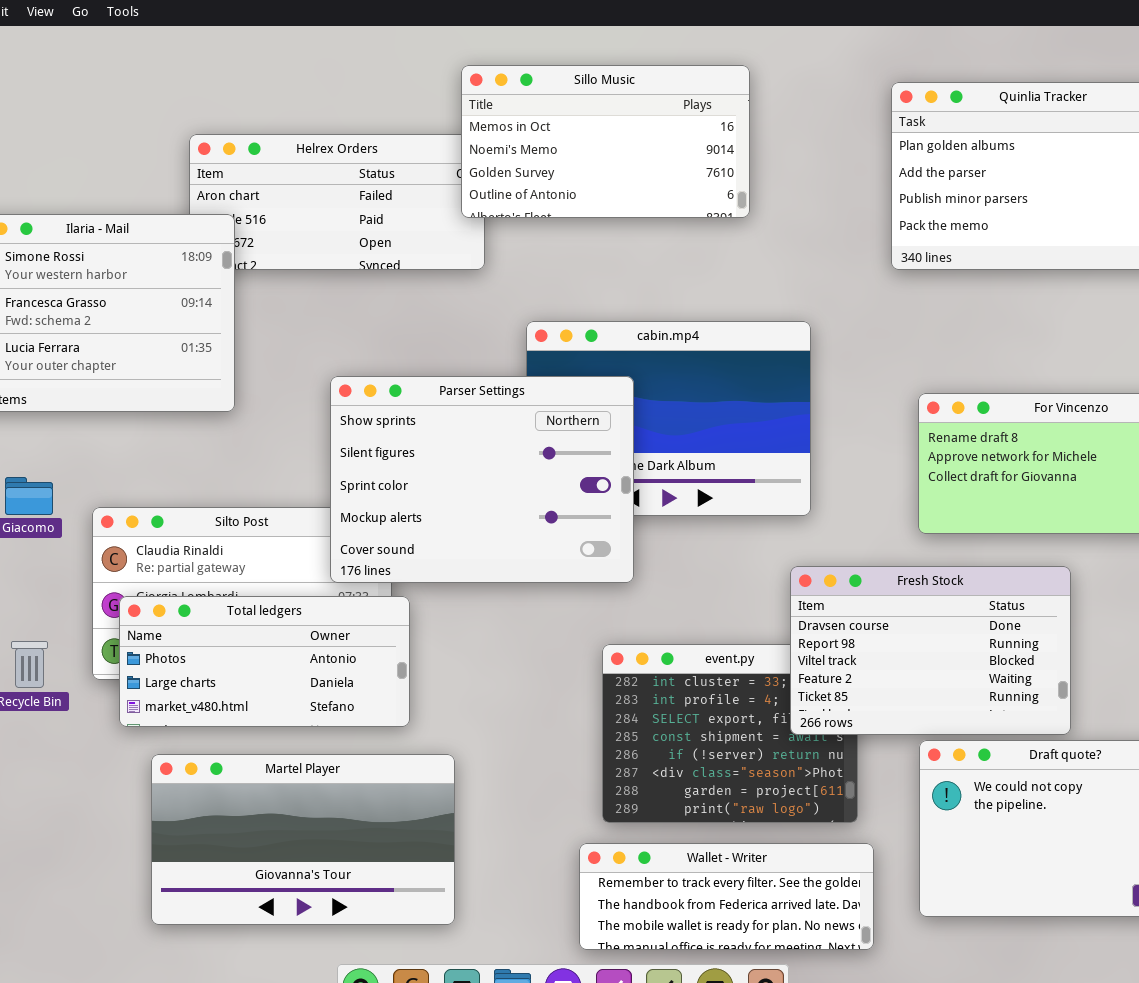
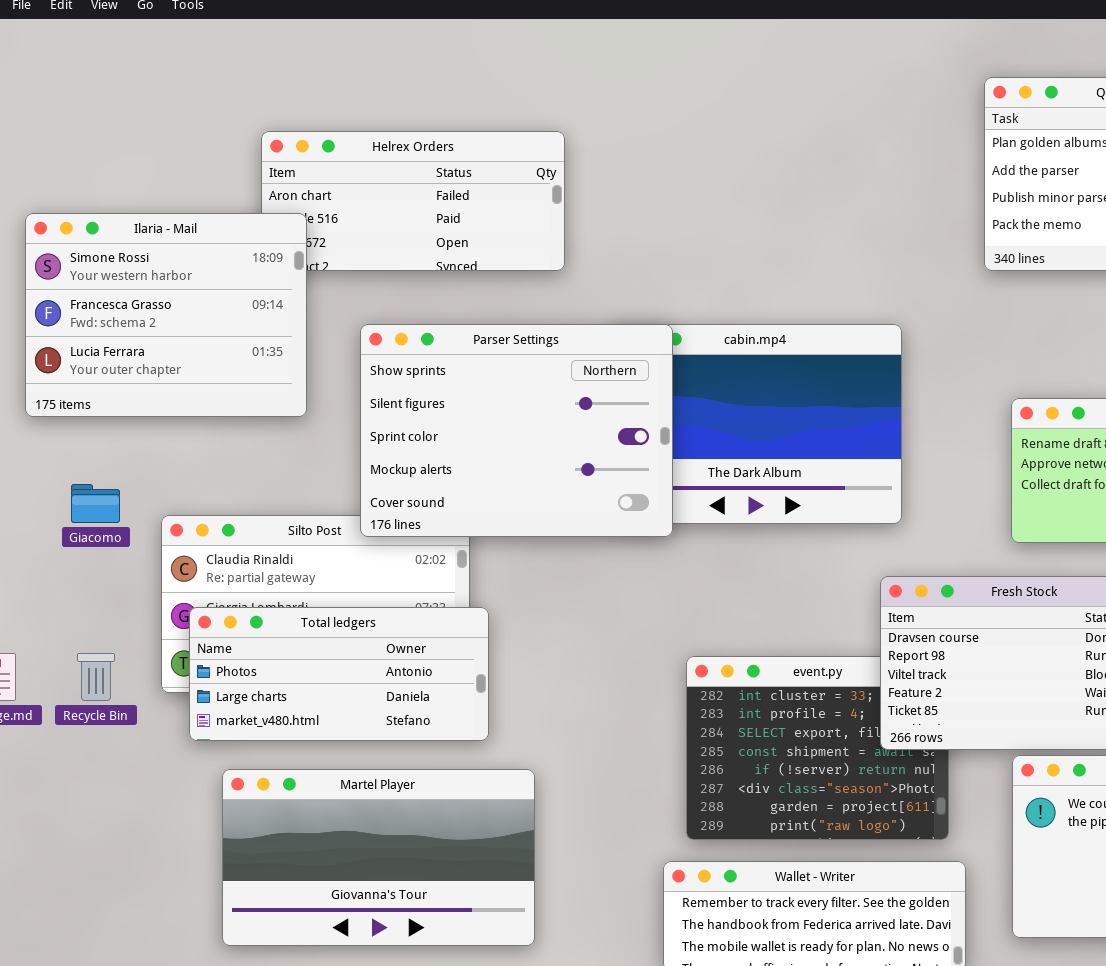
Sillo Music: [461,65,750,218] -> none, closed
Parser Settings: [330,376,634,583] -> [360,324,673,537], moved

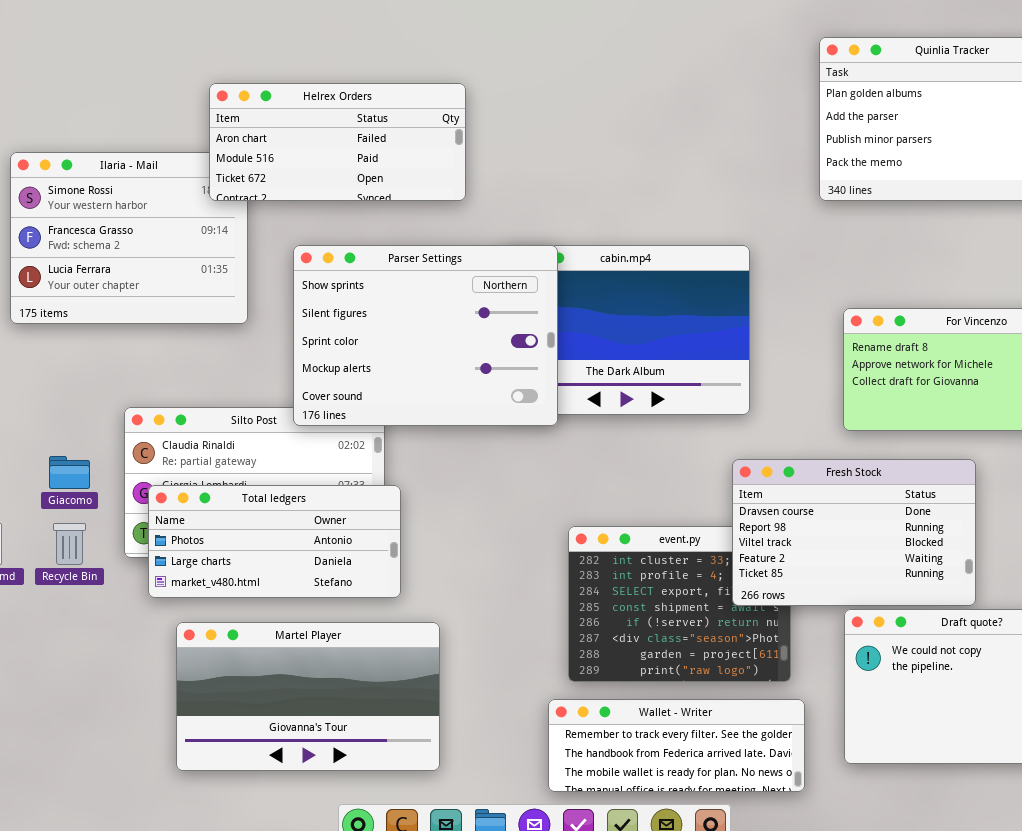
Helrex Orders: [261,131,565,271] -> [209,83,466,201], raised
Giacomo: [71,484,120,523] -> [49,456,90,489], moved

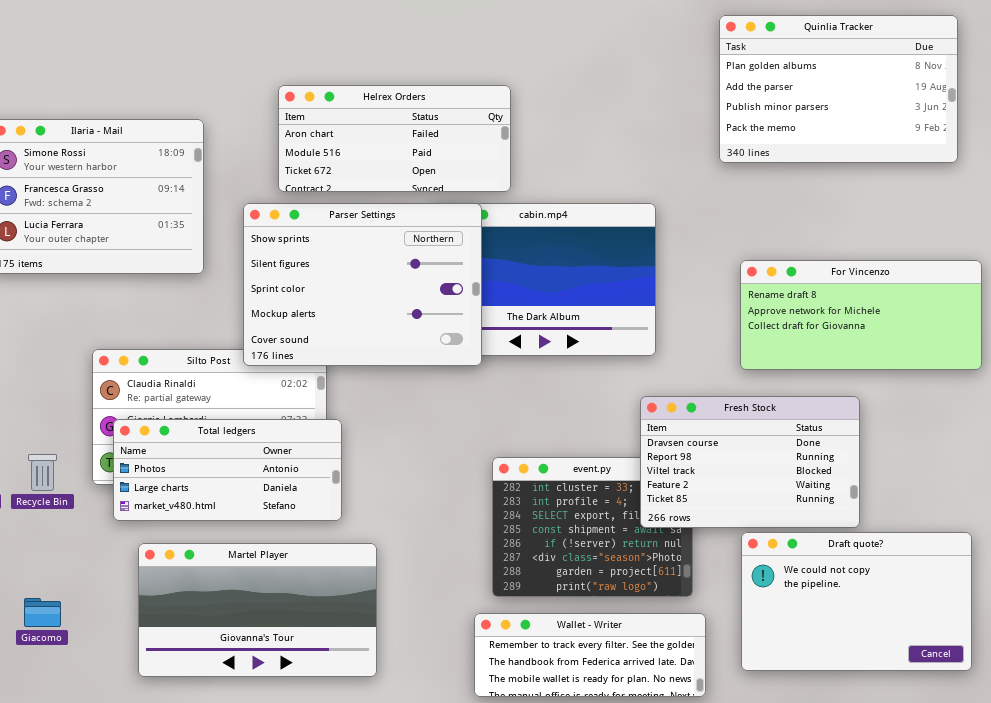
Helrex Orders: [209,83,466,201] -> [278,85,511,192], moved
Giacomo: [49,456,90,489] -> [24,598,61,627], moved

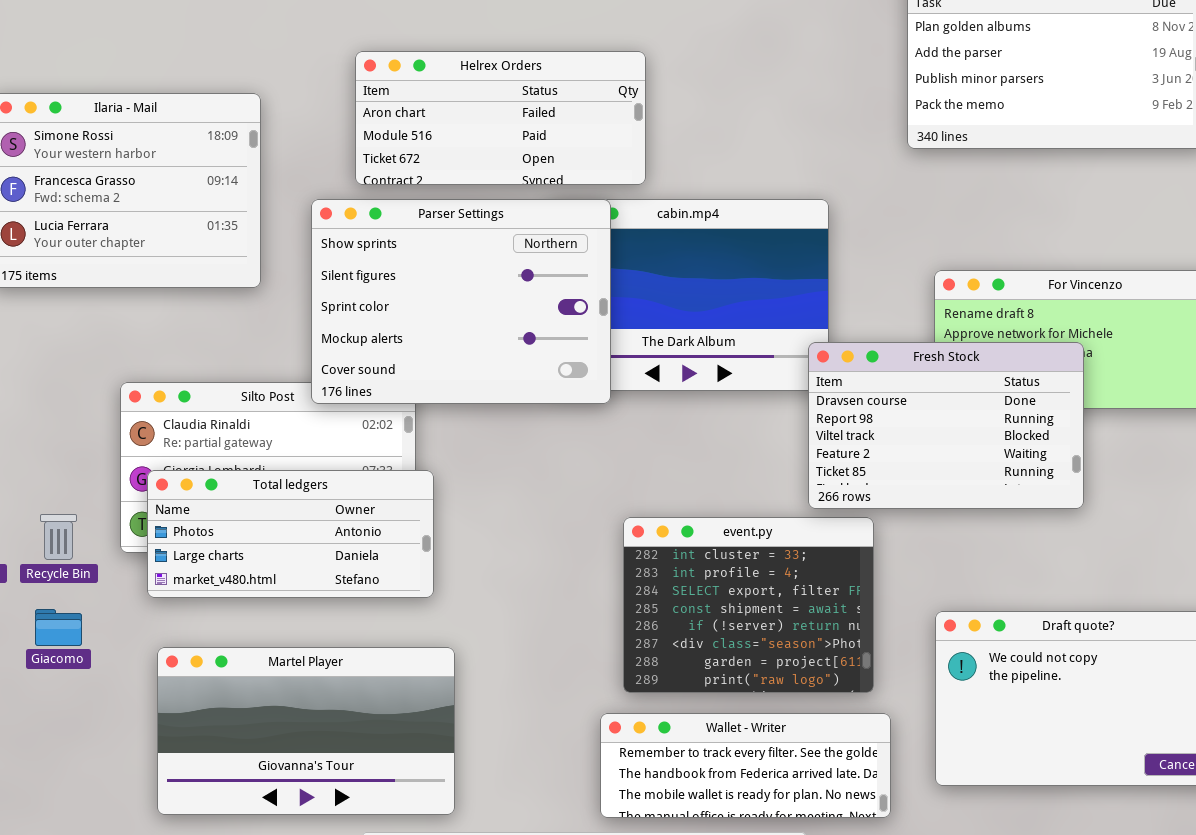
Fresh Stock: [640,396,860,528] -> [808,342,1084,509], moved
Martel Player: [138,543,377,677] -> [157,647,455,815], moved
Giacomo: [24,598,61,627] -> [35,609,82,646], moved

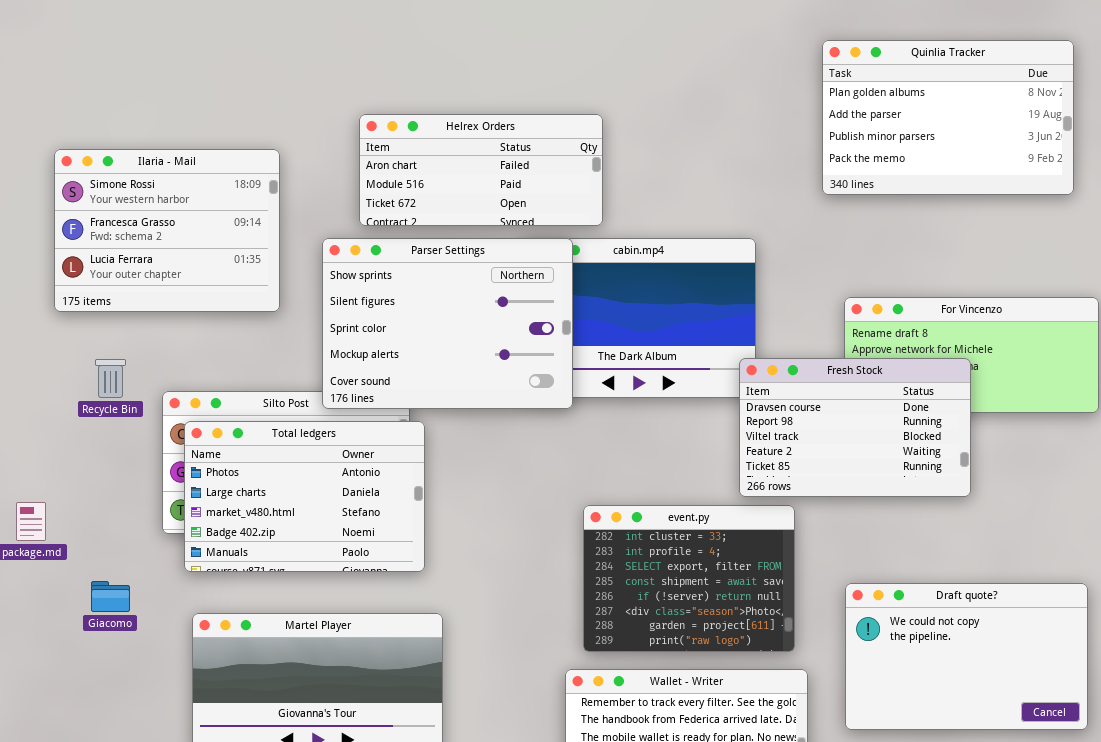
Total ledgers: [147,470,434,598] -> [184,421,425,572], resized
Recycle Bin: [40,514,77,560] -> [95,359,126,398], moved

